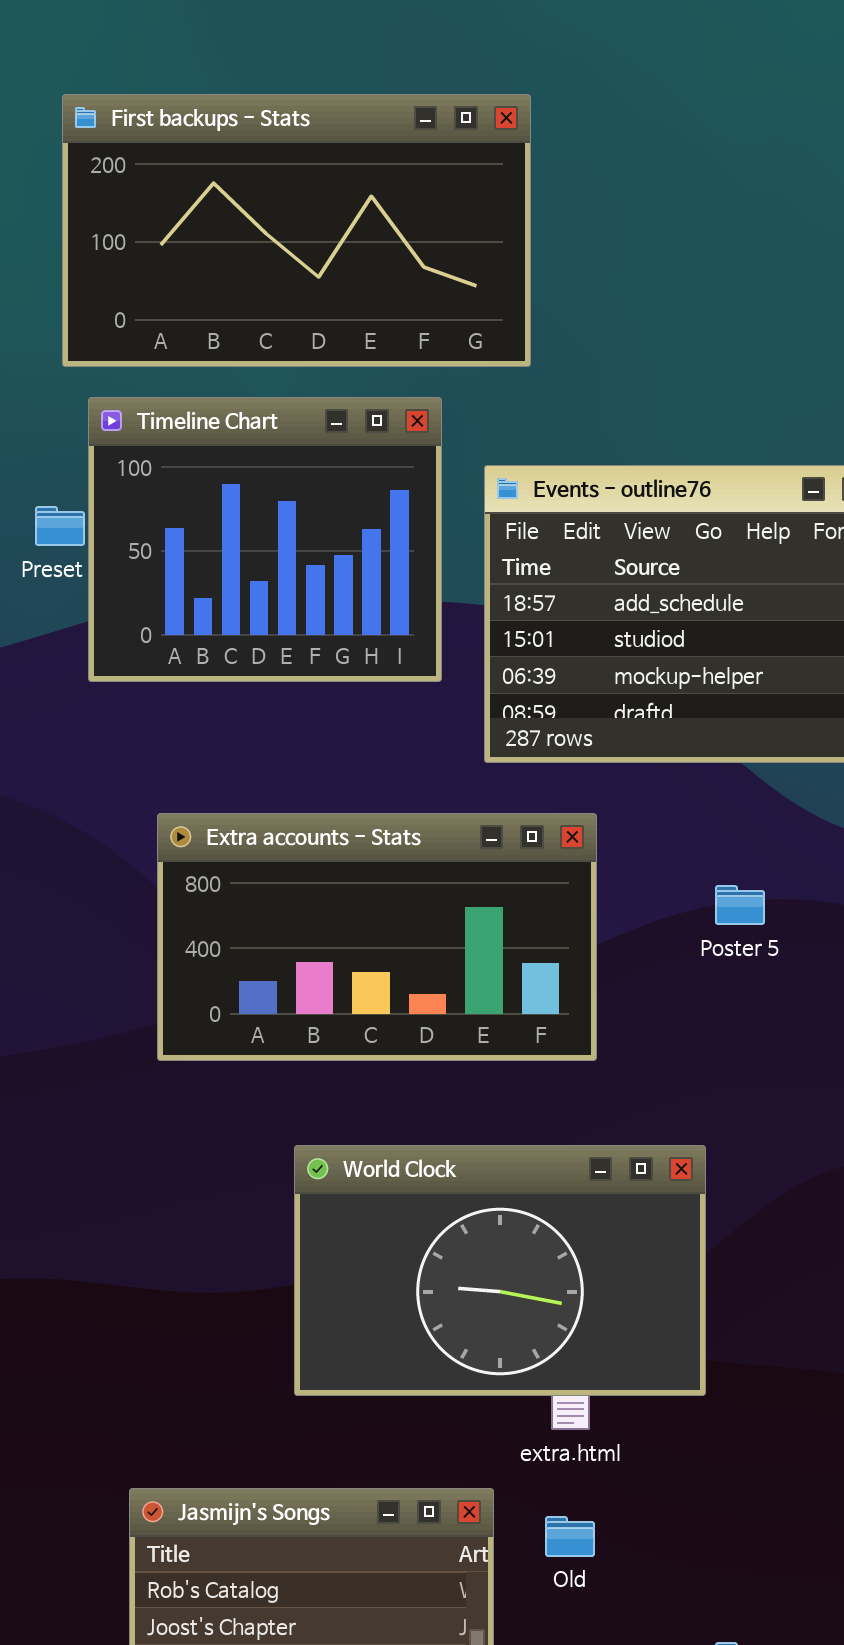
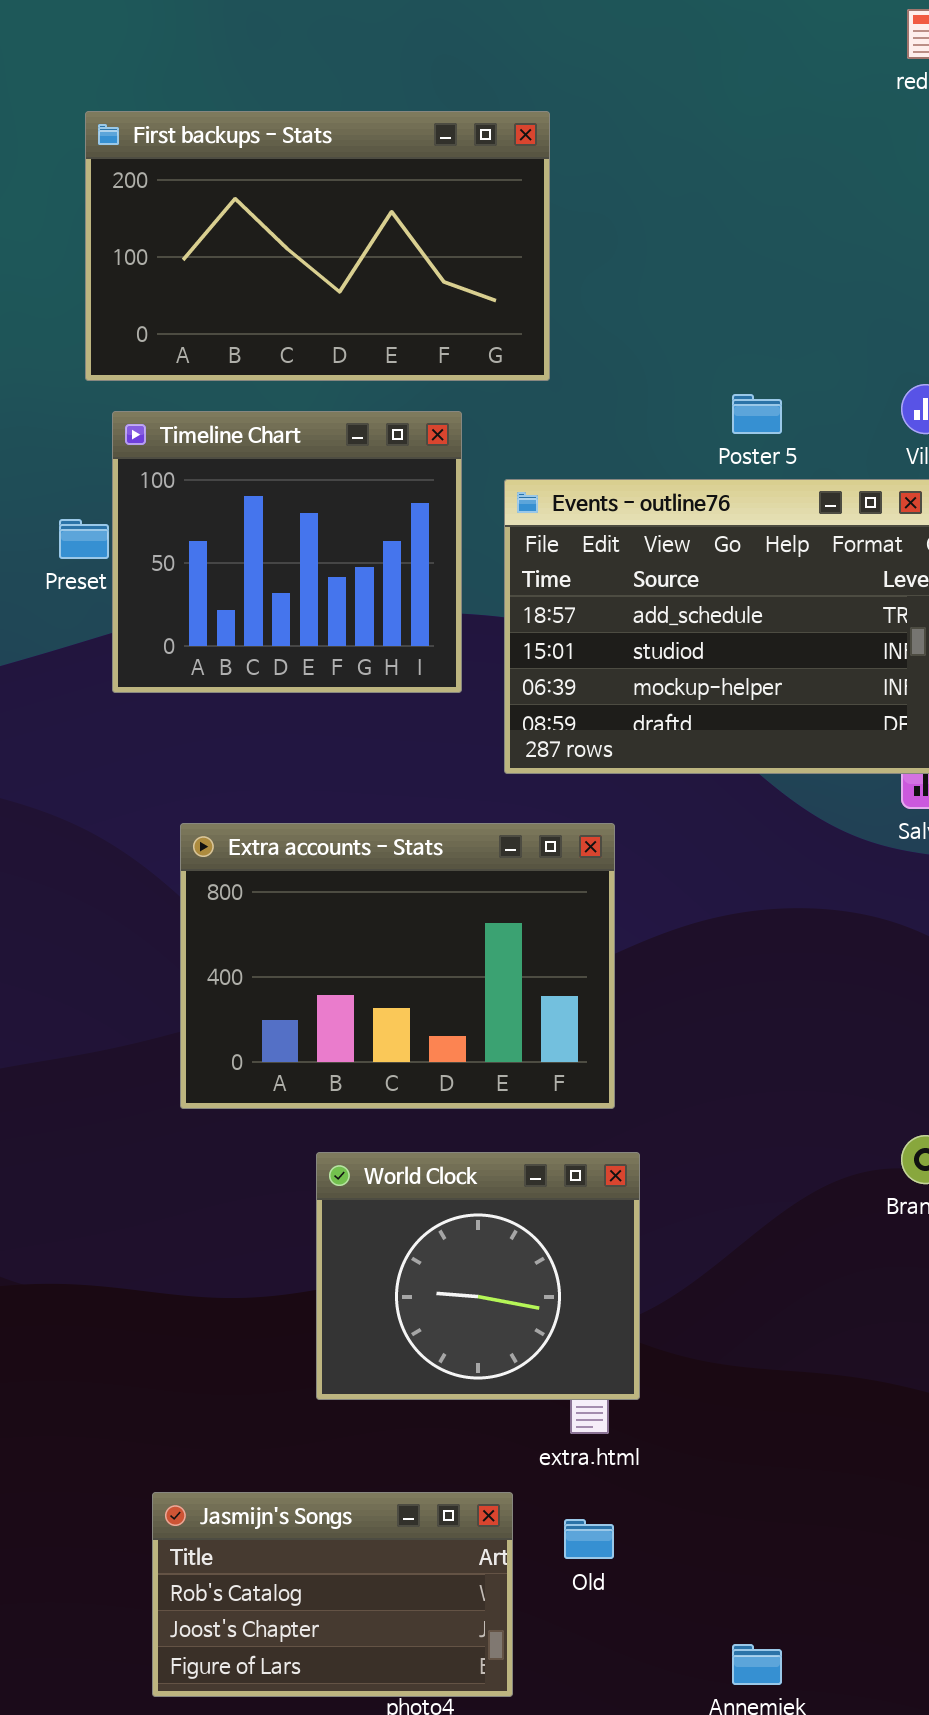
Extra accounts - Stats: [157,813,597,1061] -> [180,823,615,1109], resized
Poster 5: [715,885,765,925] -> [732,394,782,434], moved
World Clock: [294,1145,706,1396] -> [316,1152,640,1400], resized

